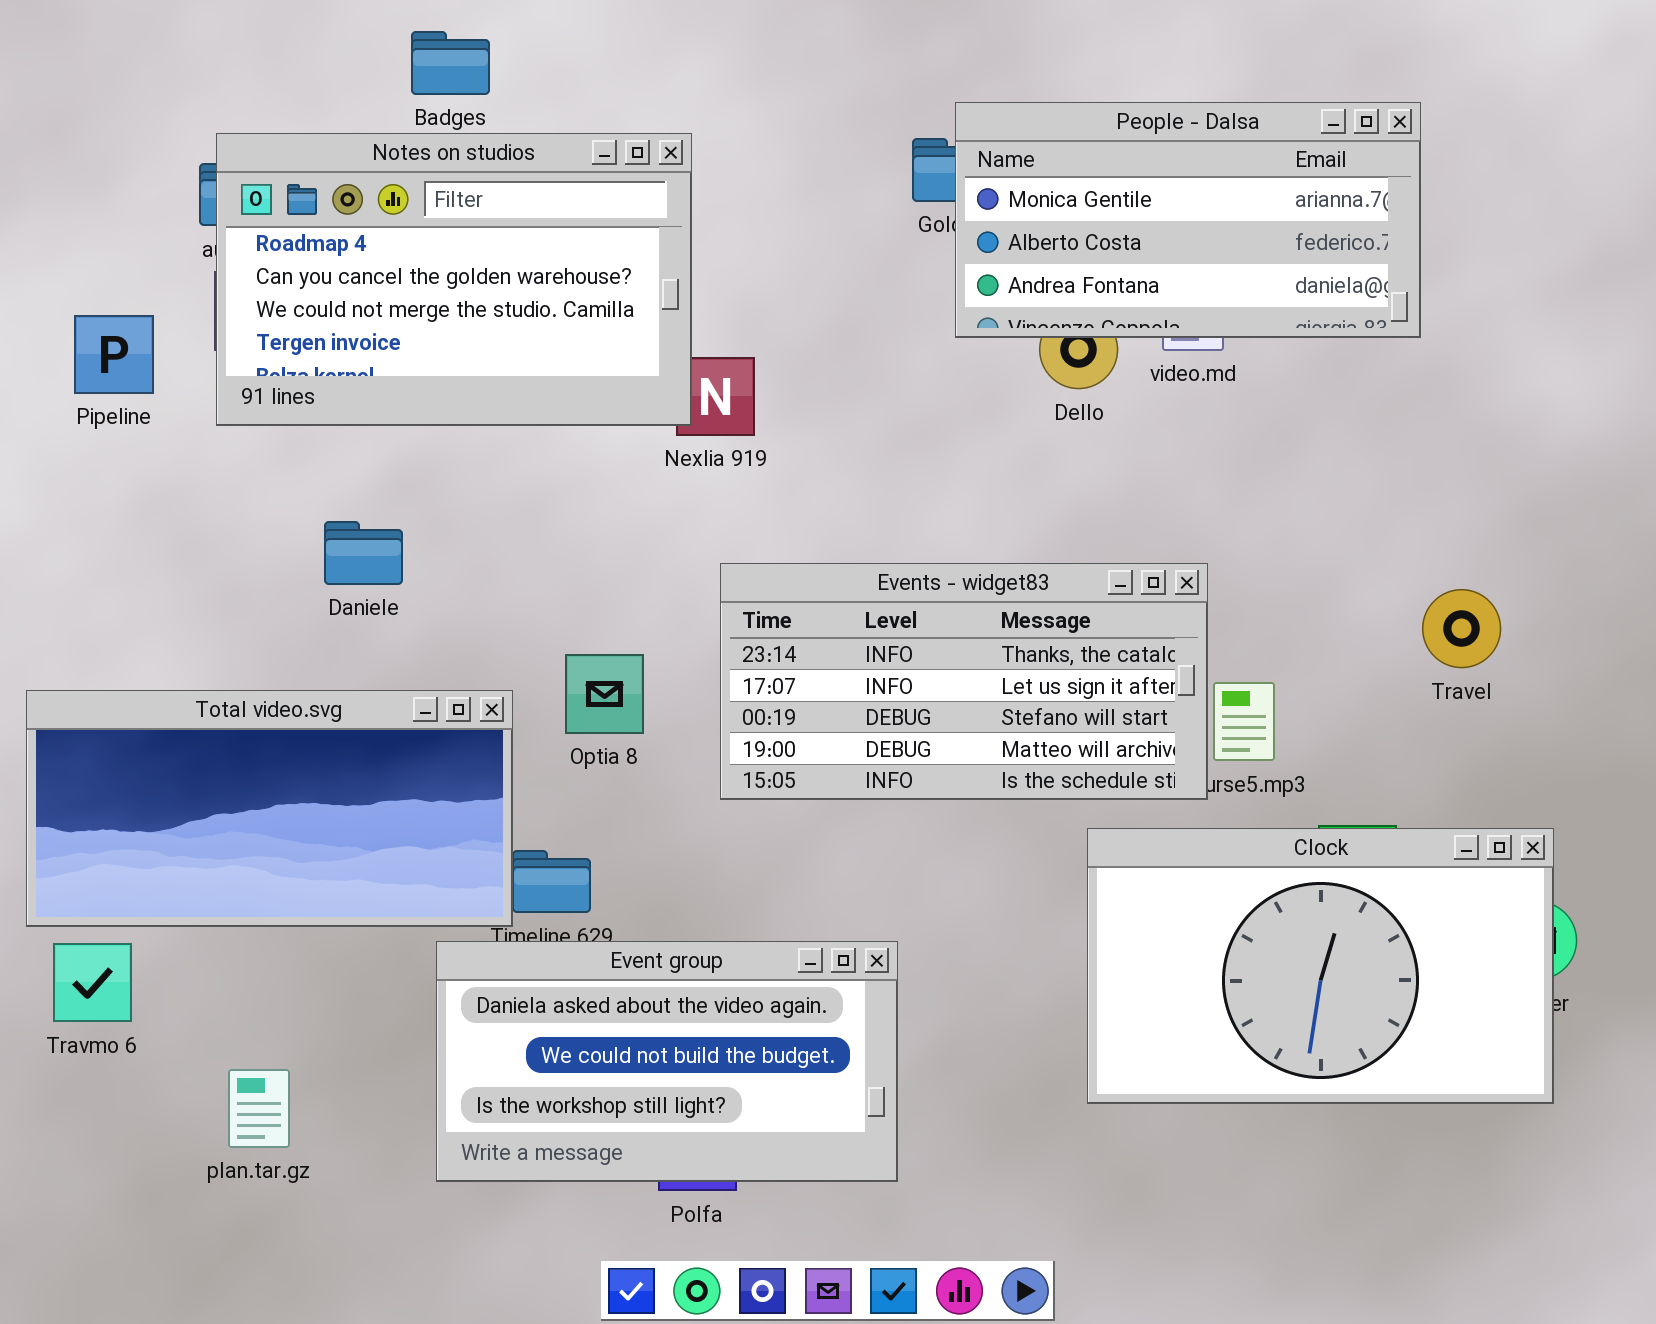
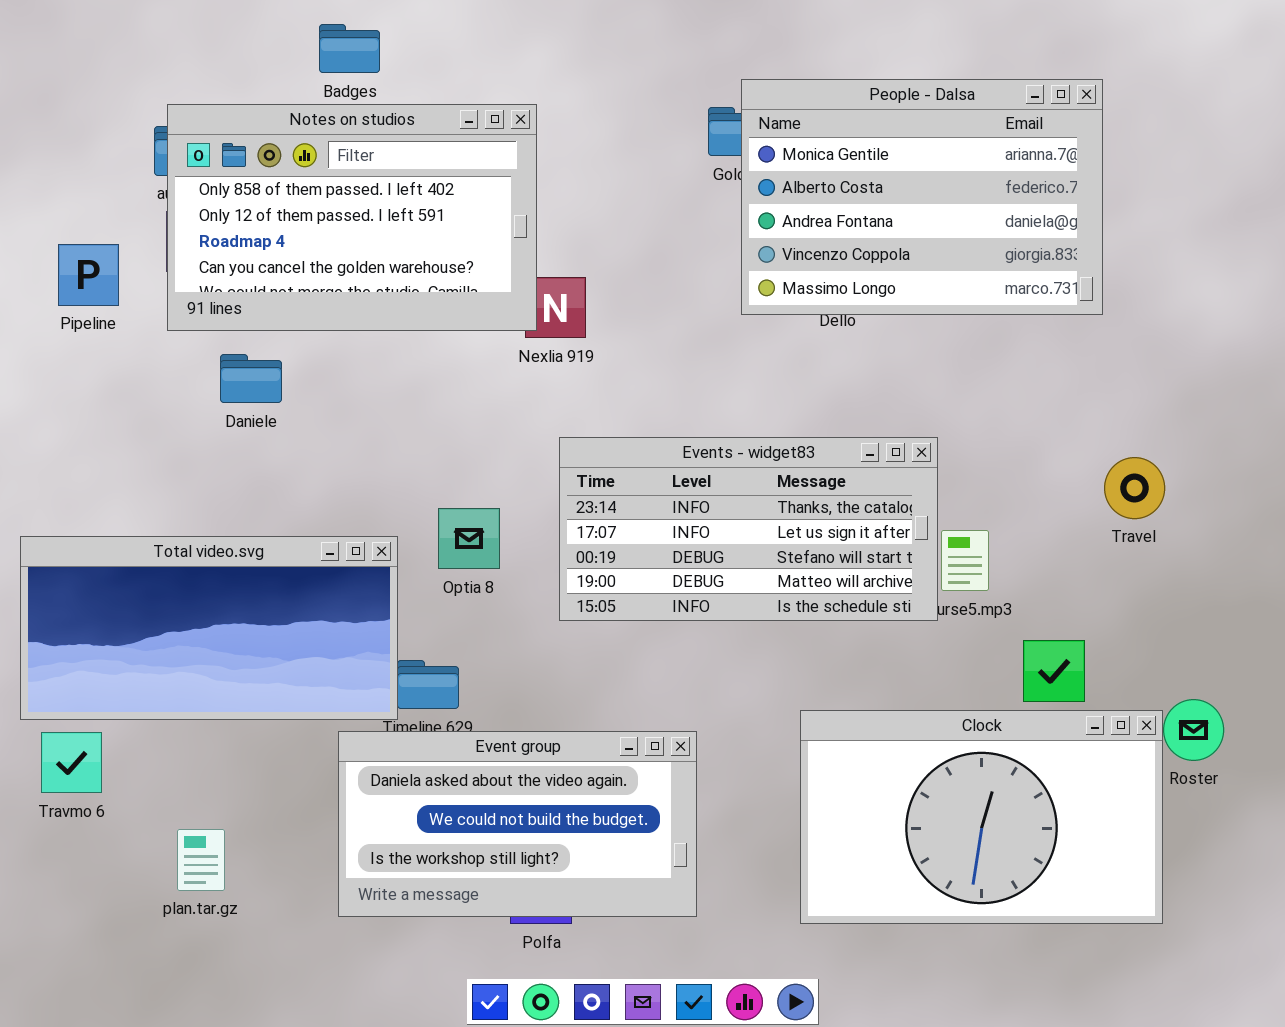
People - Dalsa: [955,102,1421,338] -> [741,79,1103,315], resized
Notes on studios: [216,133,692,426] -> [167,104,537,331], scrolled up 2 rows
Daniele: [324,521,403,585] -> [220,354,282,403], moved
Clock: [1087,828,1554,1104] -> [800,710,1163,924], moved

